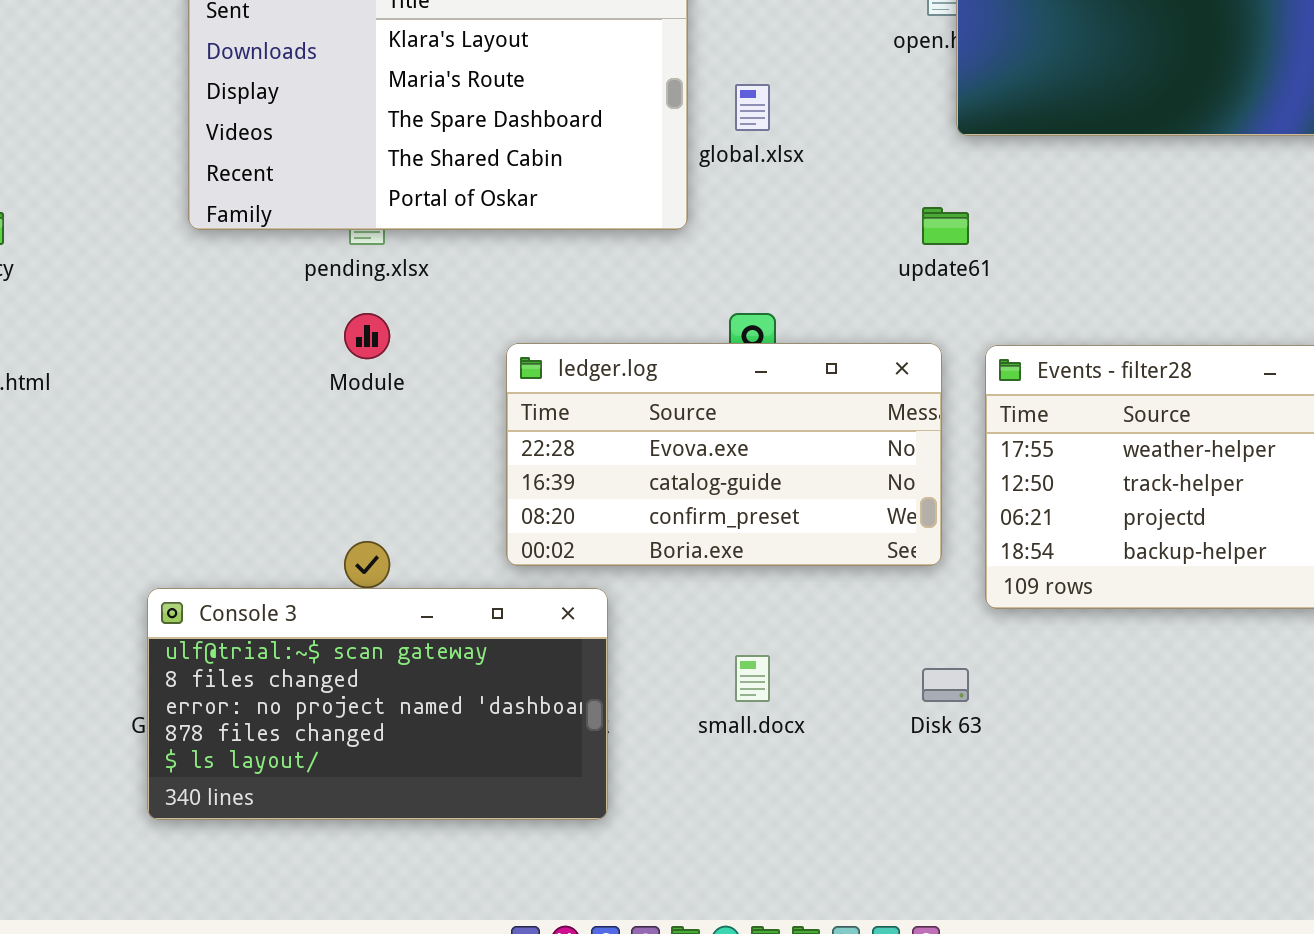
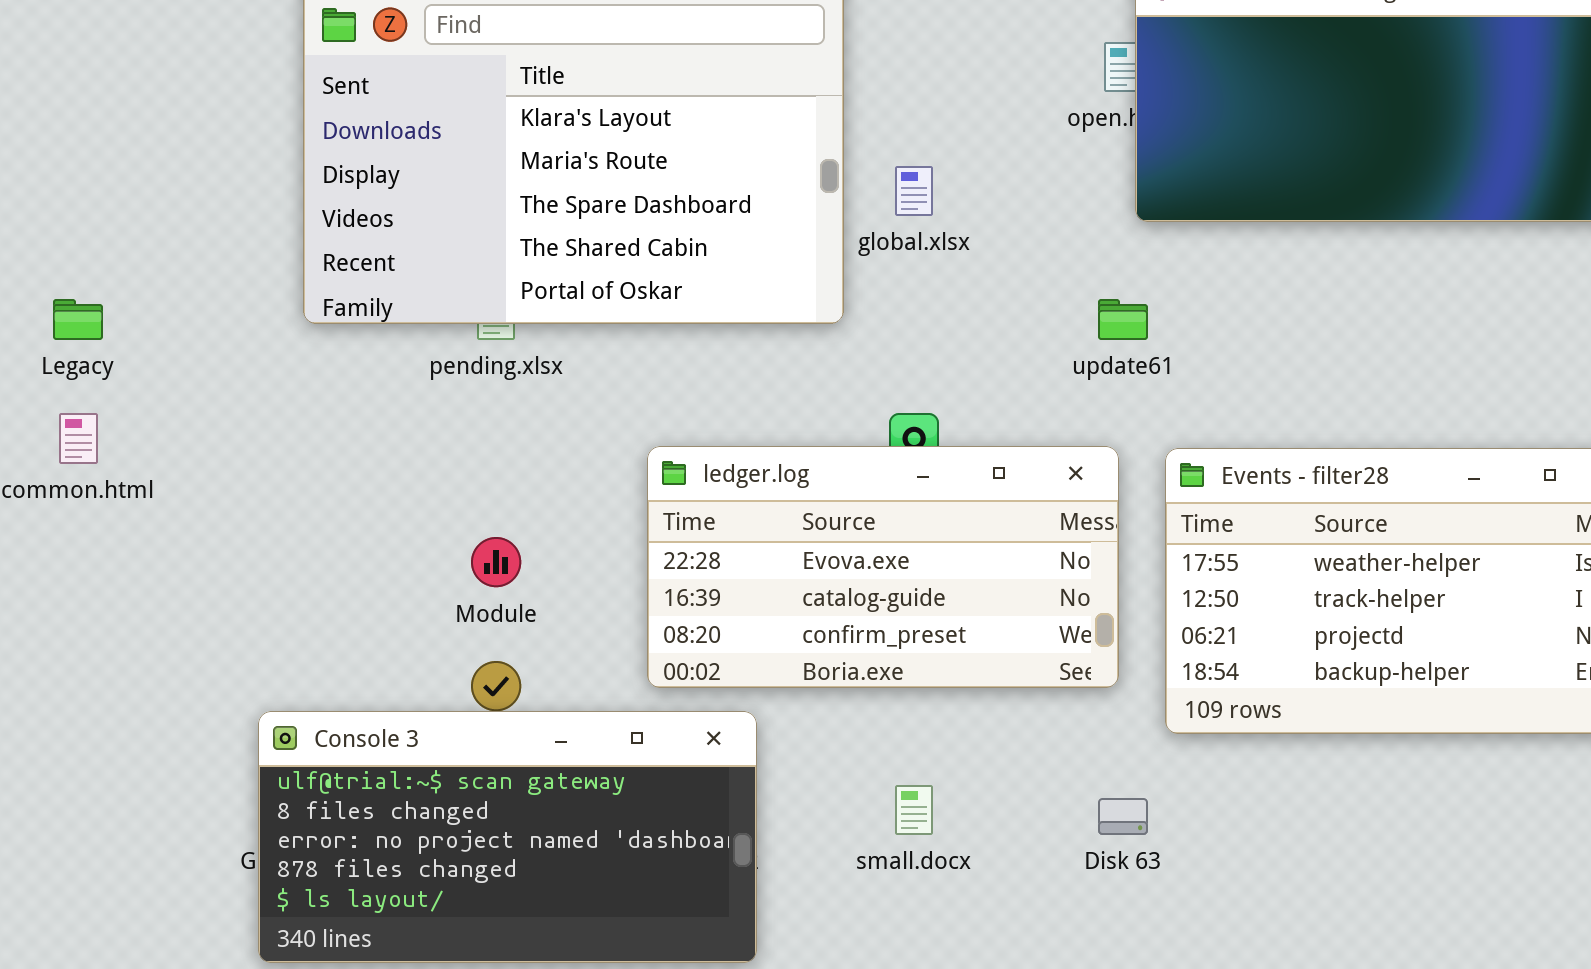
Module: [344,313,390,359] -> [471,537,521,587], moved

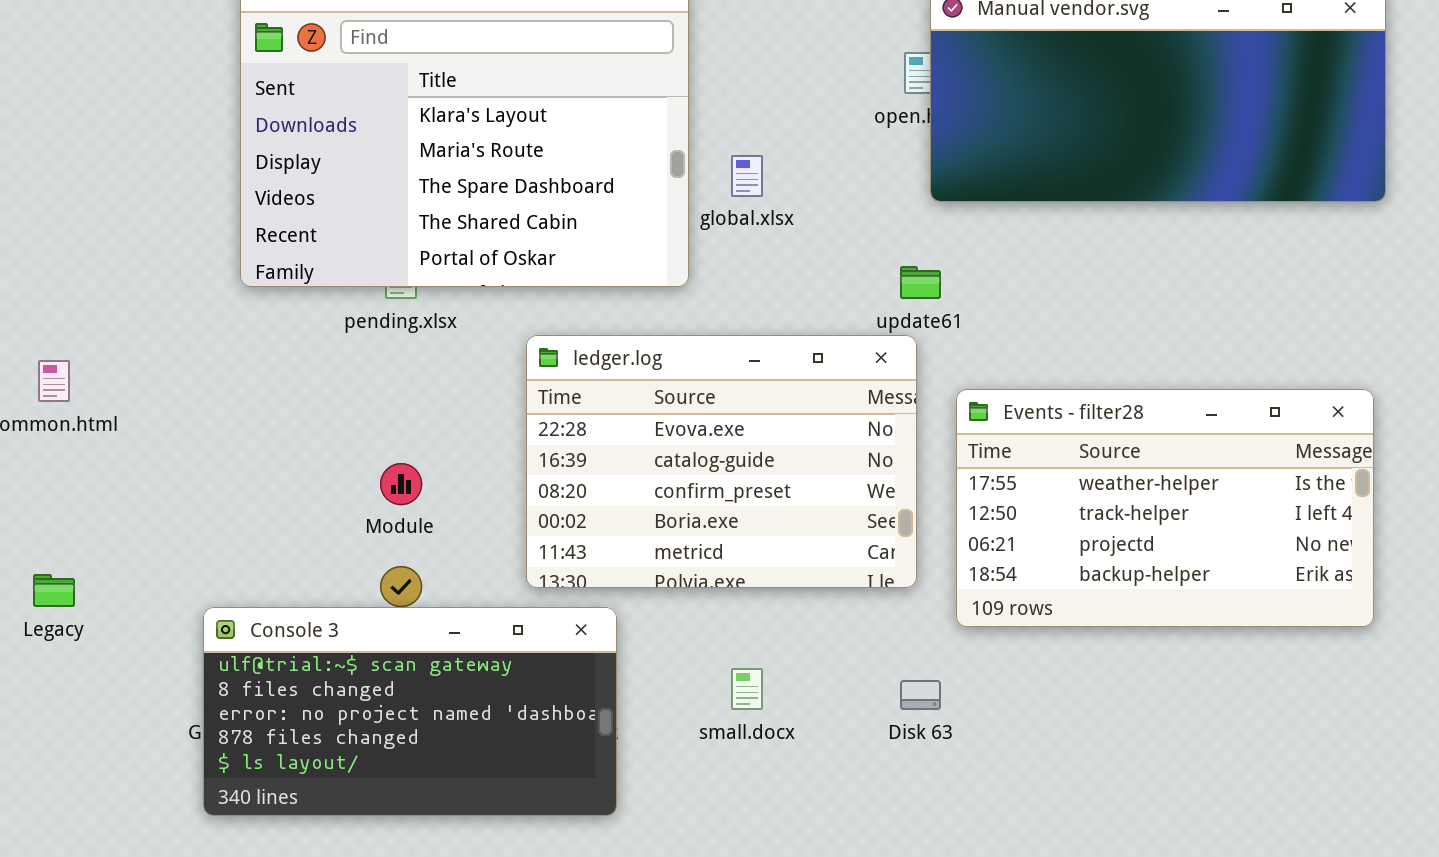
Legacy: [53,299,103,340] -> [33,574,75,607], moved
ledger.log: [647,446,1119,688] -> [526,335,917,588], resized

